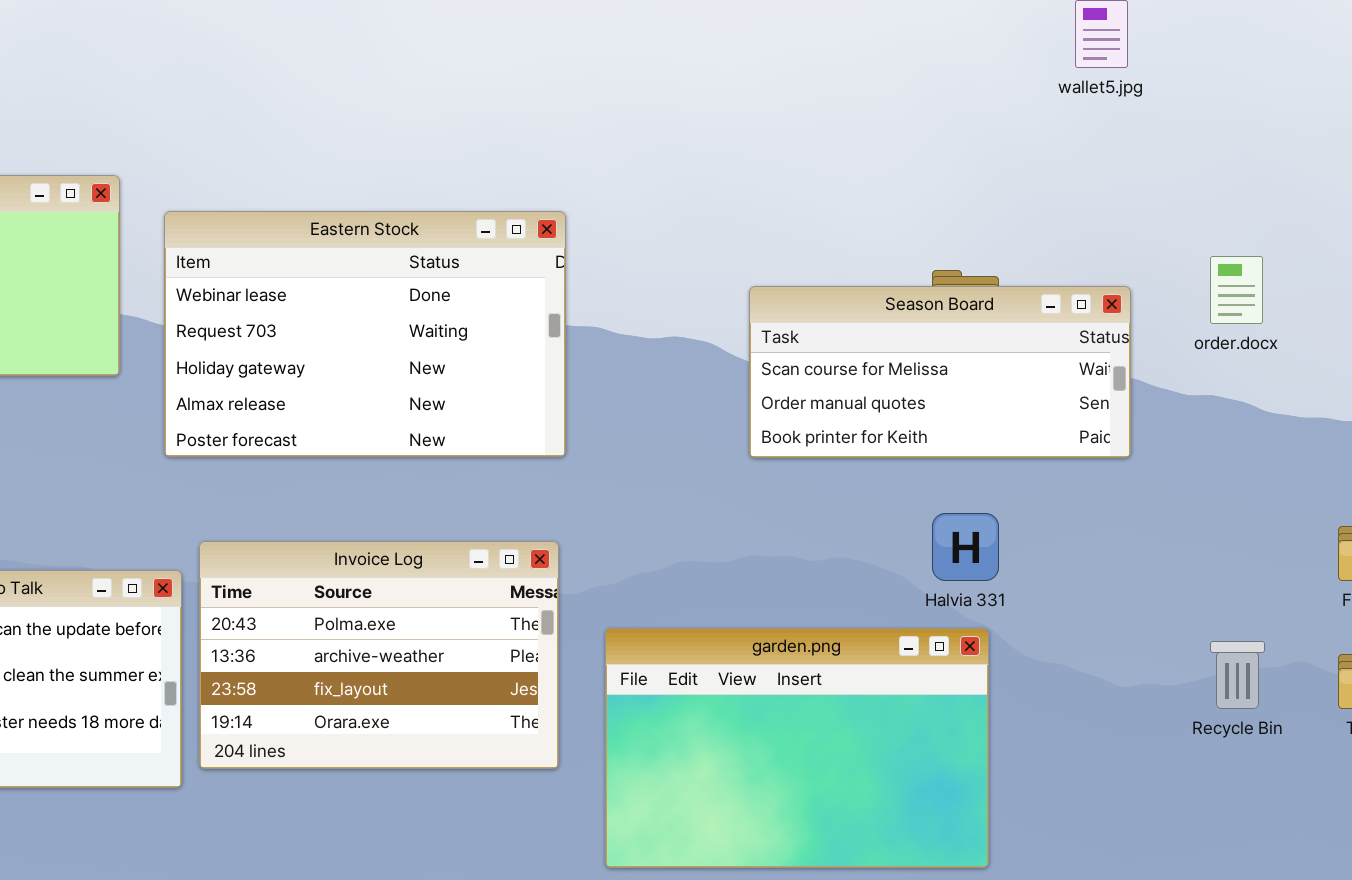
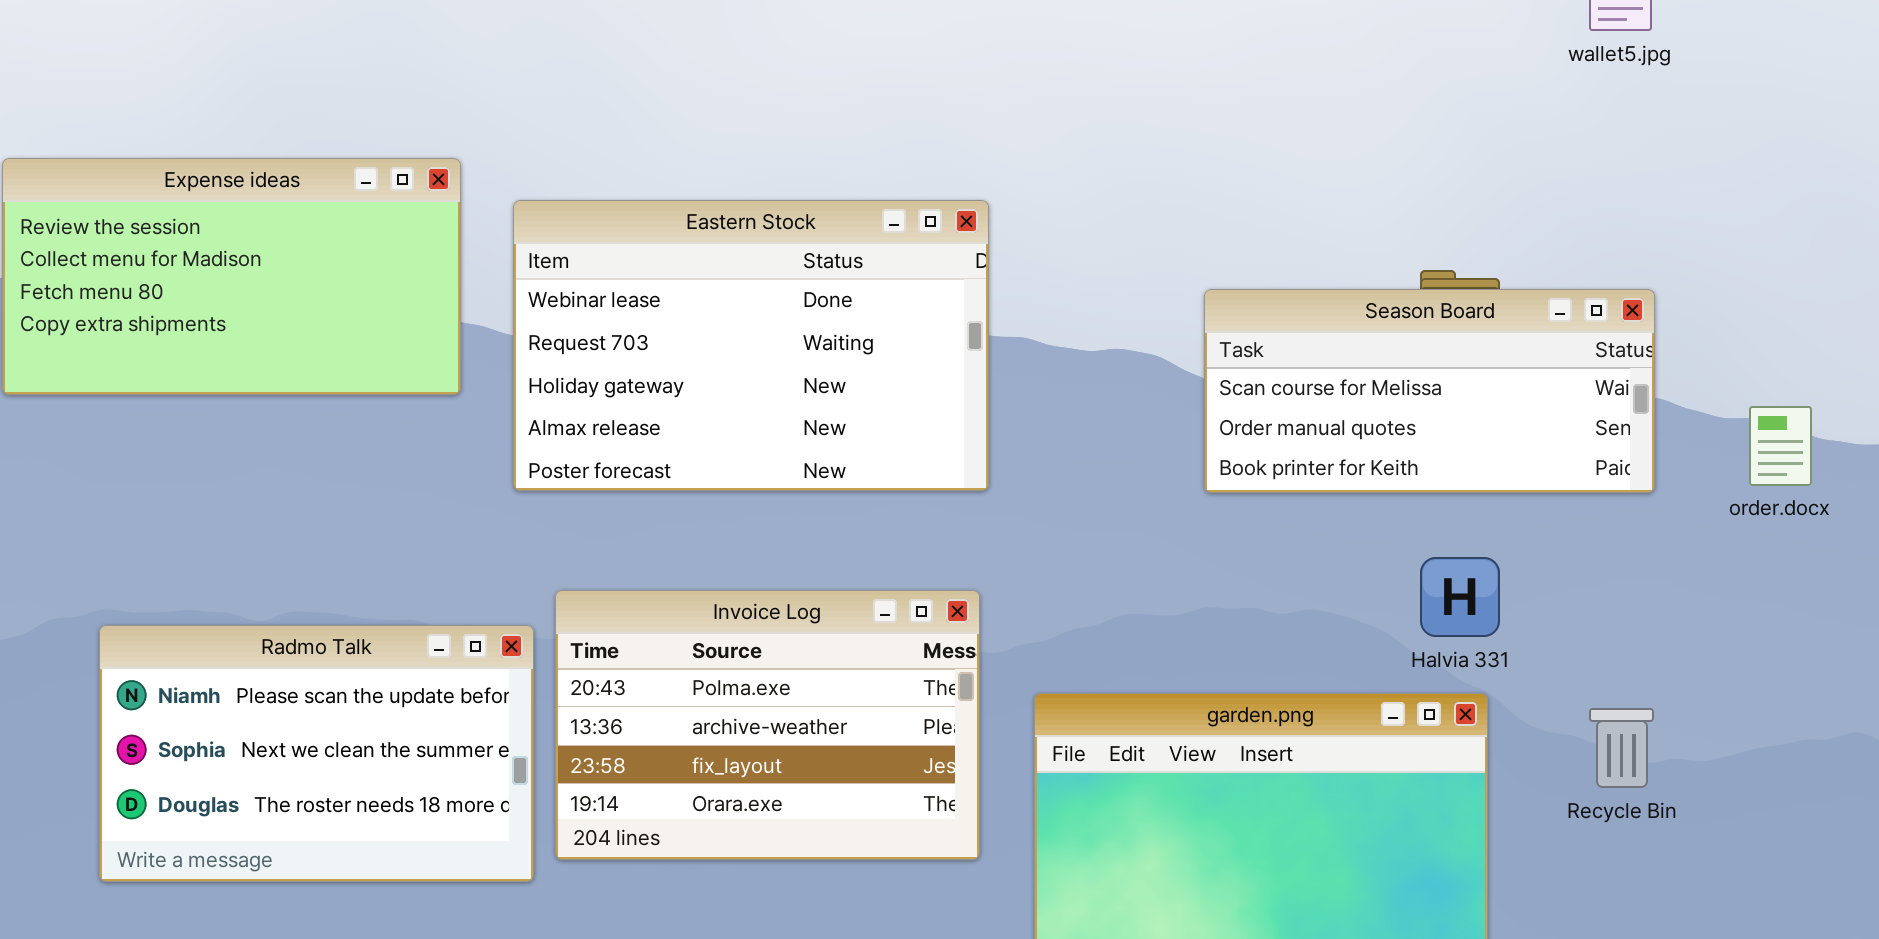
order.docx: [1210,256,1263,324] -> [1749,406,1812,486], moved
Recycle Bin: [1210,641,1265,709] -> [1589,708,1654,788], moved

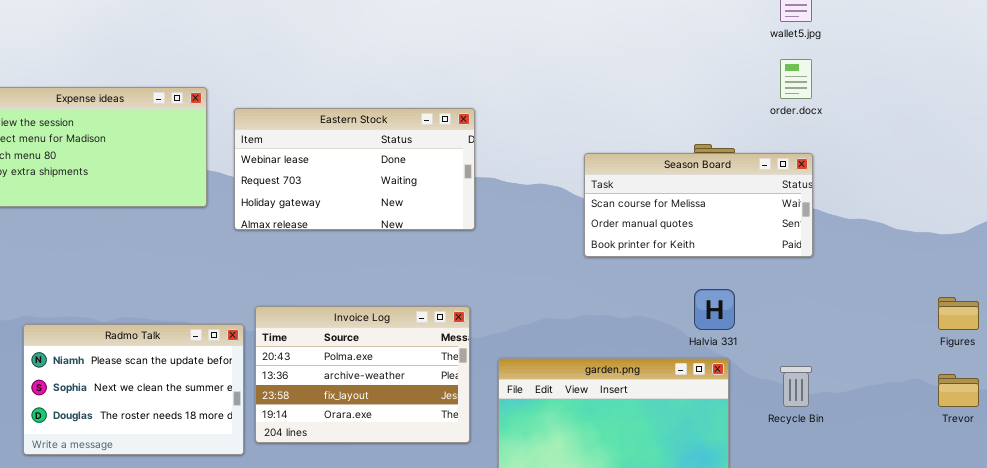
Eastern Stock: [513,200,989,491] -> [234,108,475,230], resized
order.docx: [1749,406,1812,486] -> [780,59,812,99], moved

